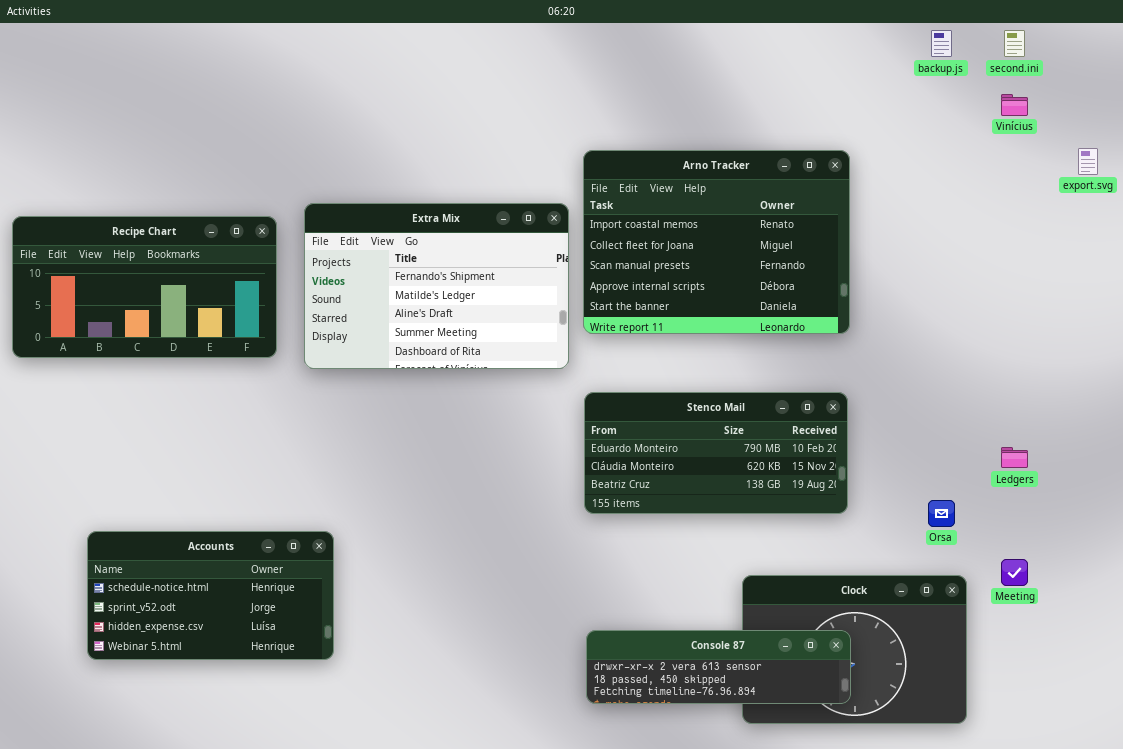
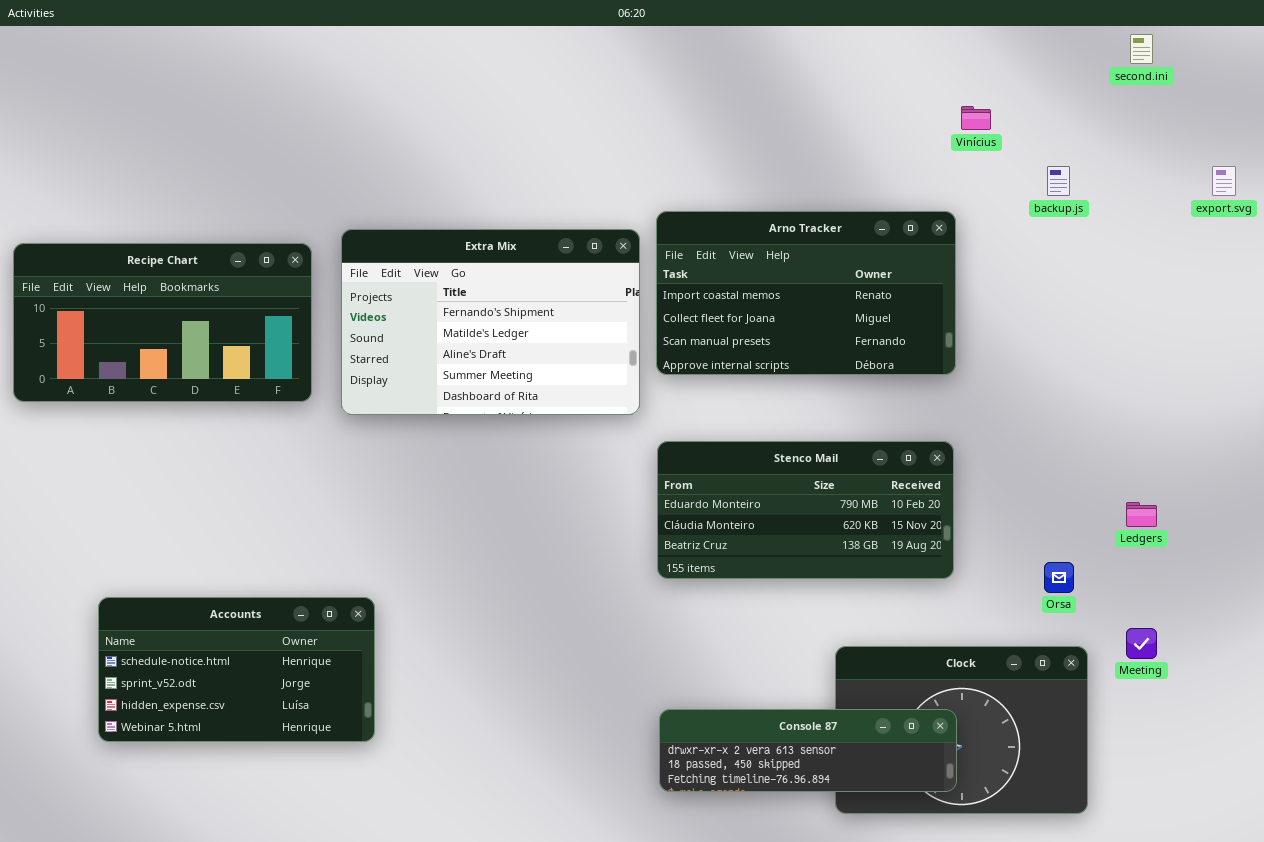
backup.js: [931,30,952,57] -> [1047,166,1070,196], moved
Vinícius: [1001,94,1028,116] -> [961,106,991,130], moved
Arno Tracker: [583,150,850,334] -> [656,211,956,375], resized

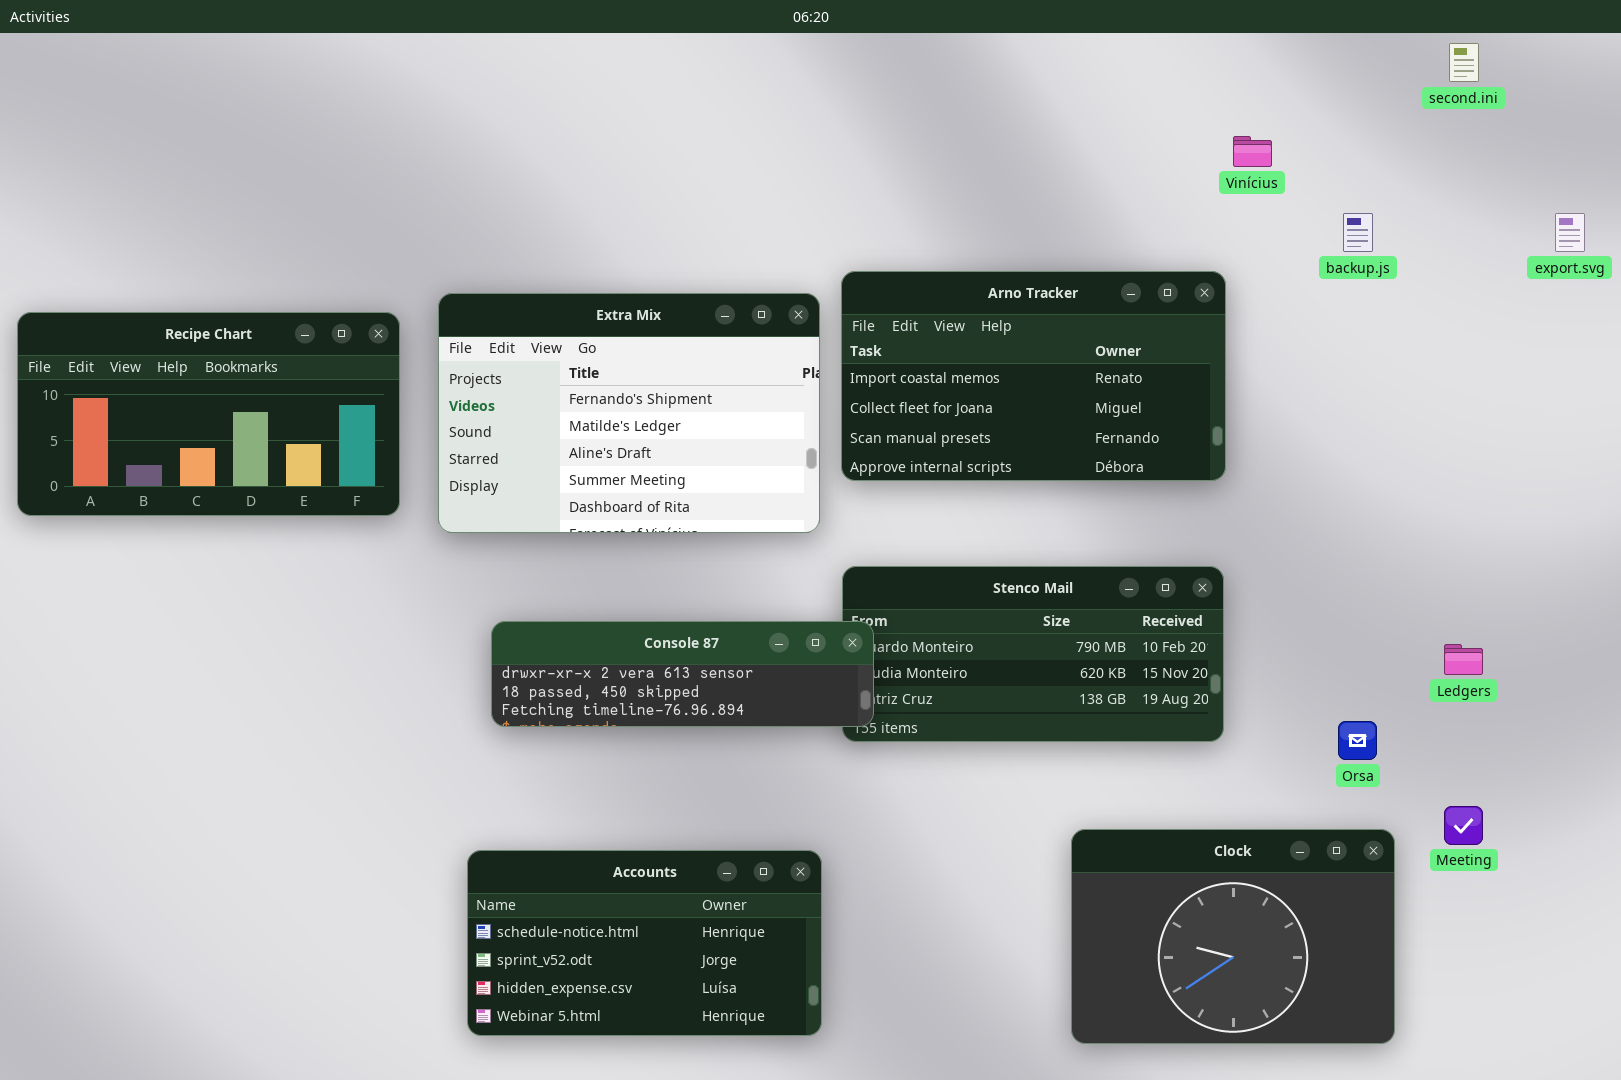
Accounts: [98,597,375,742] -> [467,850,822,1036], moved
Console 87: [659,709,957,792] -> [491,621,874,727], moved

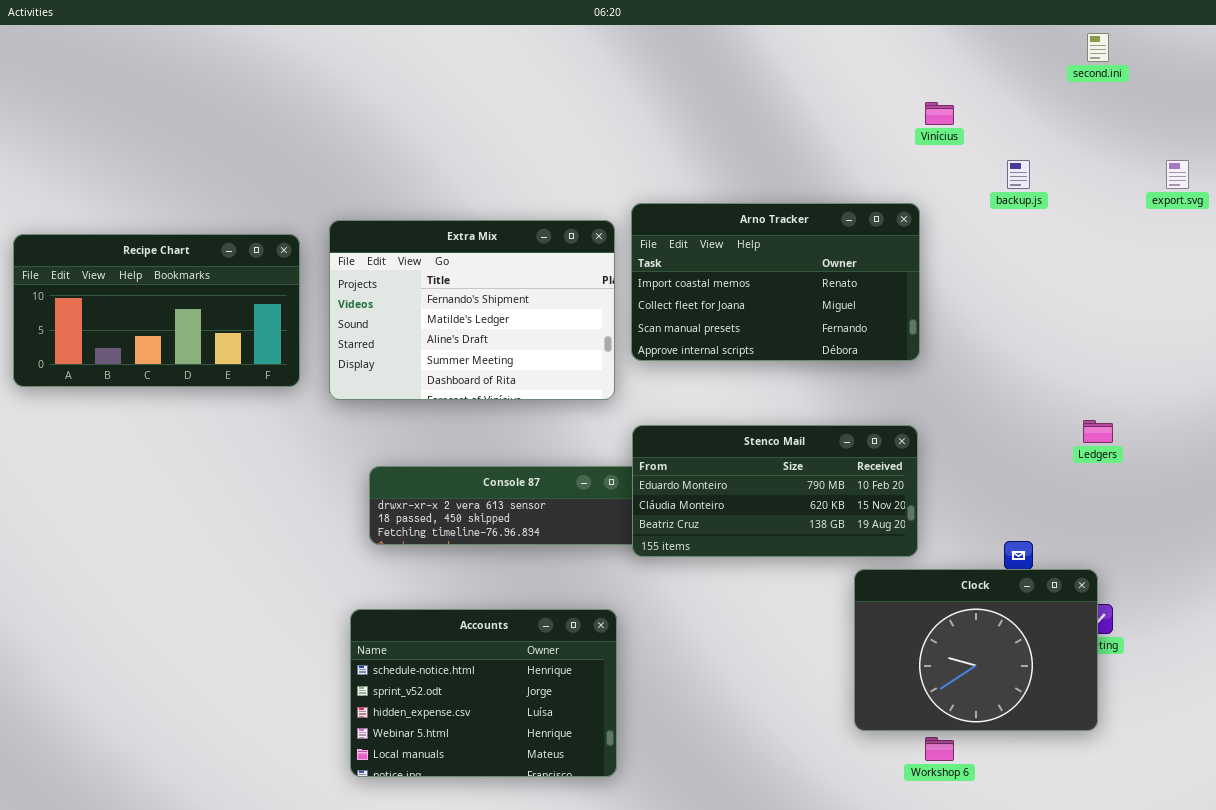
Stenco Mail: [842,566,1224,742] -> [632,425,918,557], raised
Ledgers: [1444,644,1483,675] -> [1083,420,1113,443], moved
Clock: [1071,829,1395,1044] -> [854,569,1098,731], moved
Accounts: [467,850,822,1036] -> [350,609,617,777], resized

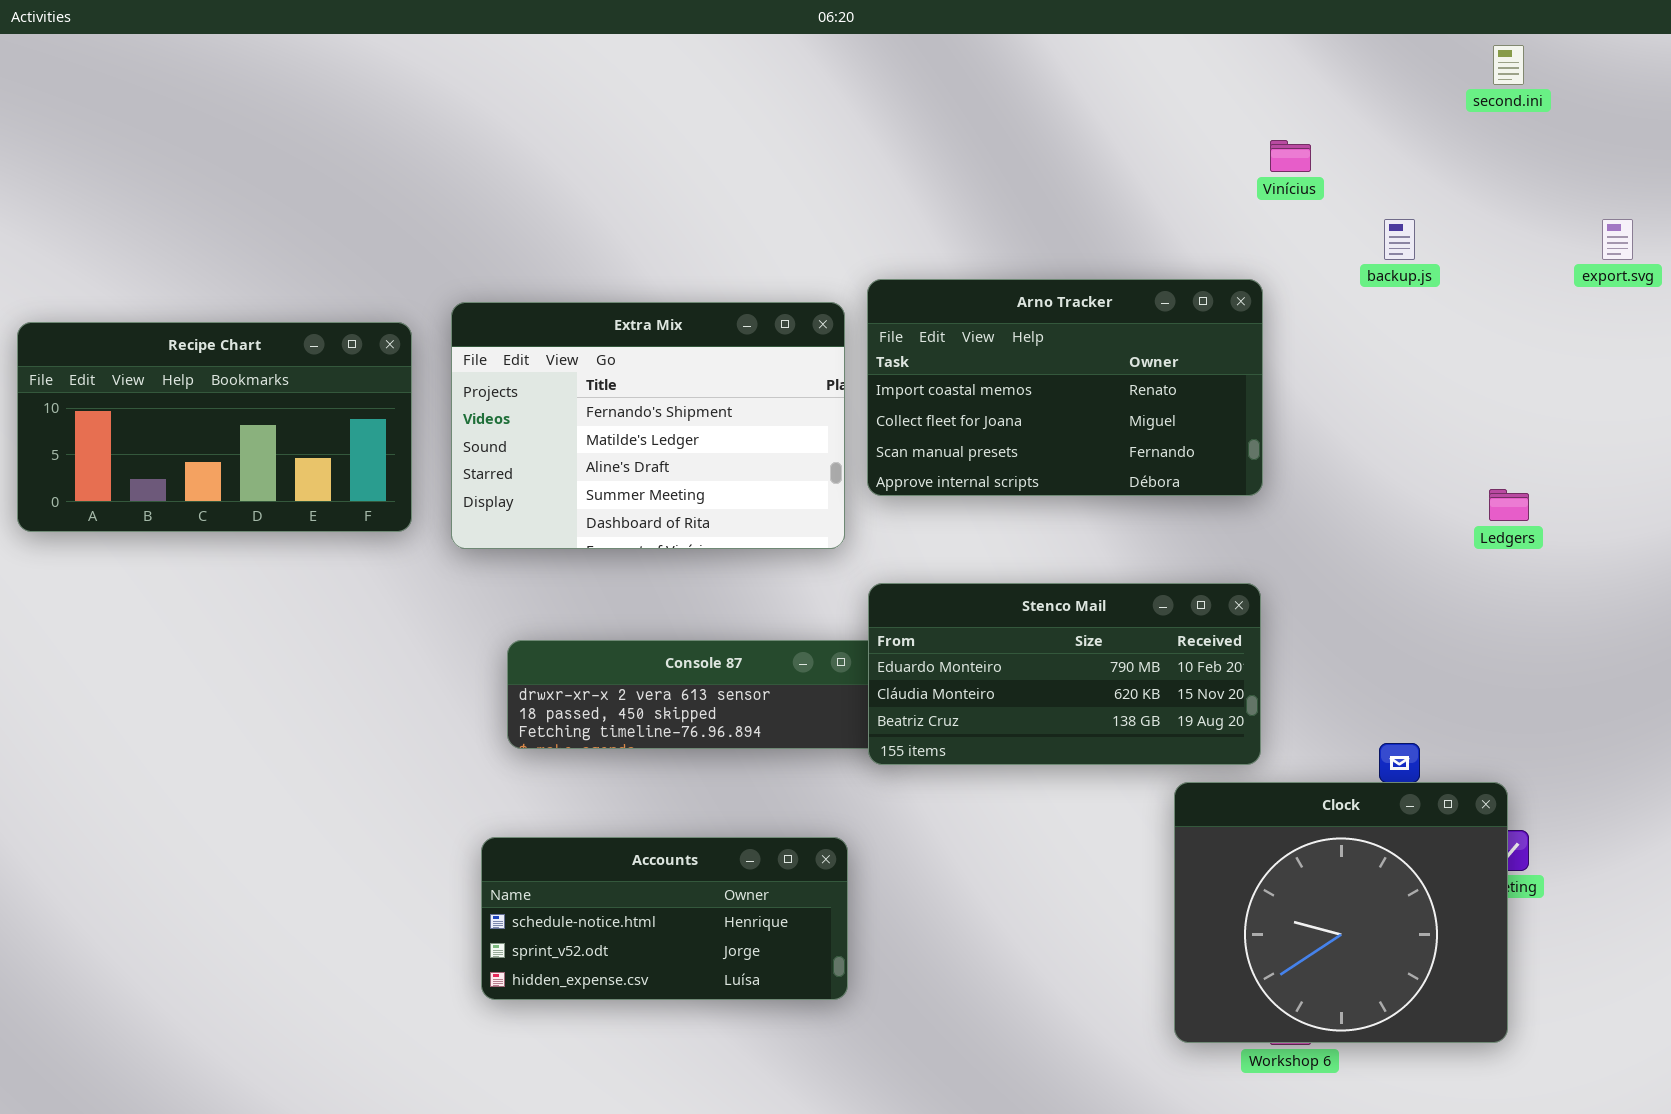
Ledgers: [1083,420,1113,443] -> [1489,489,1529,521], moved
Clock: [854,569,1098,731] -> [1174,782,1508,1043], resized
Accounts: [350,609,617,777] -> [481,837,848,1000], resized

